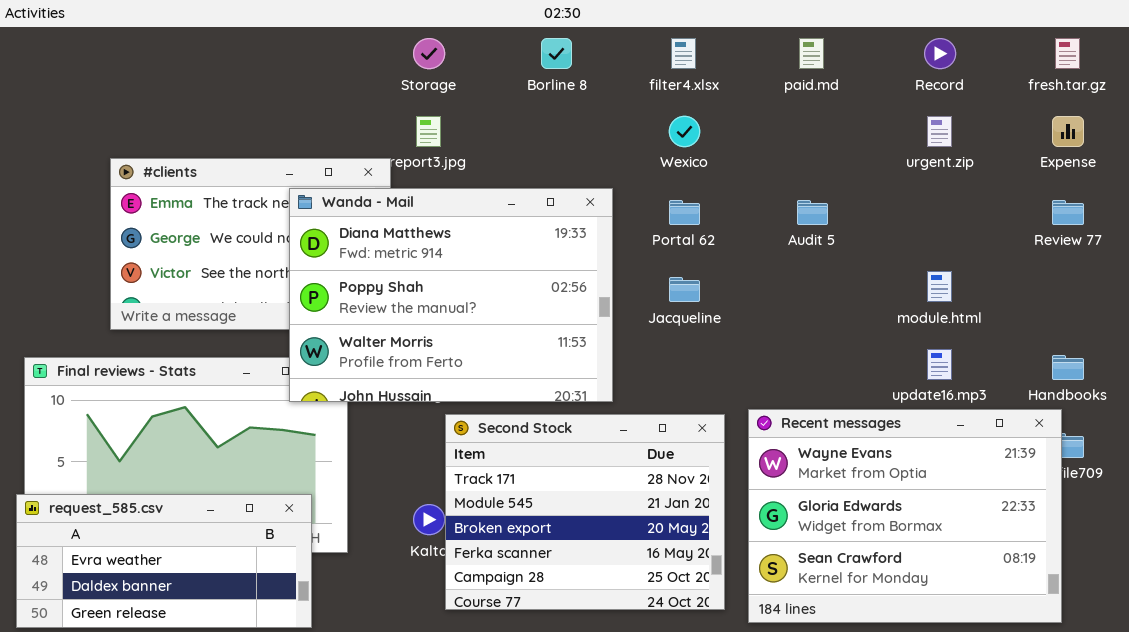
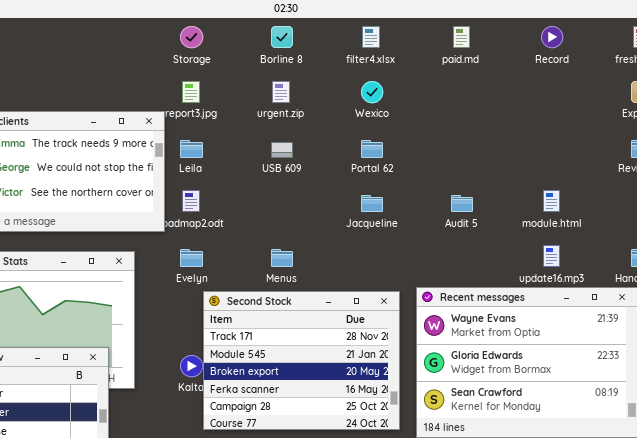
urgent.zip: [927,116,952,147] -> [272,81,290,103], moved
Wanda - Mail: [289,188,613,402] -> none, closed
Audit 5: [797,200,828,225] -> [451,195,473,212], moved

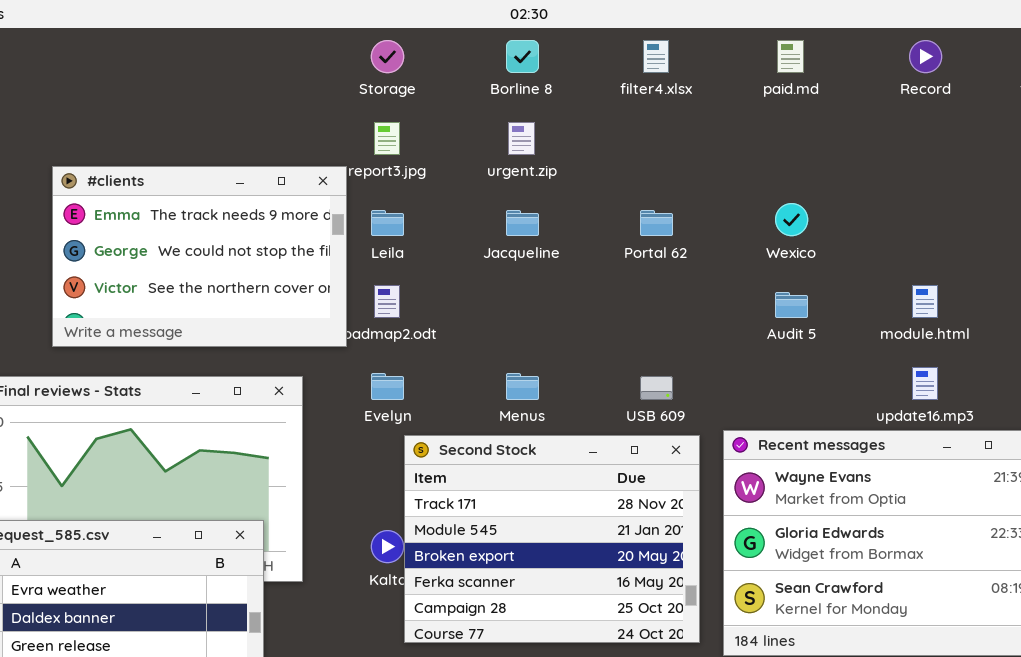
Wexico: [361,81,383,103] -> [775,203,808,236], moved
USB 609: [271,142,293,158] -> [640,376,673,400], moved
Jacqueline: [361,195,383,212] -> [506,210,539,236], moved

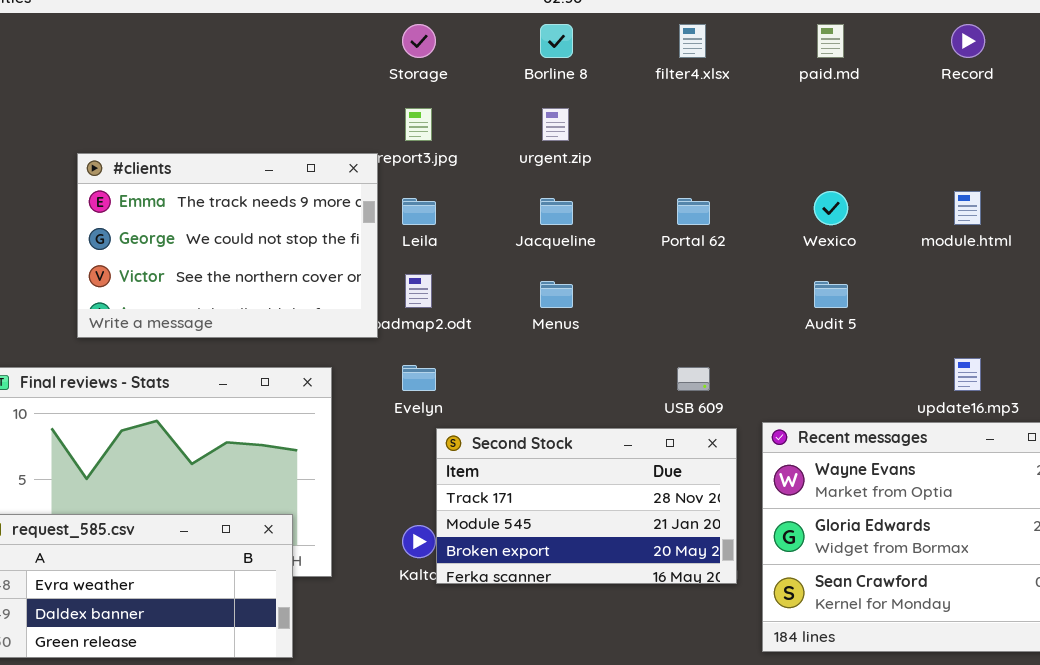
module.html: [912,285,938,318] -> [954,191,981,225], moved
Menus: [506,373,539,400] -> [540,281,573,308], moved
Second Stock: [404,435,700,643] -> [436,428,737,584], resized

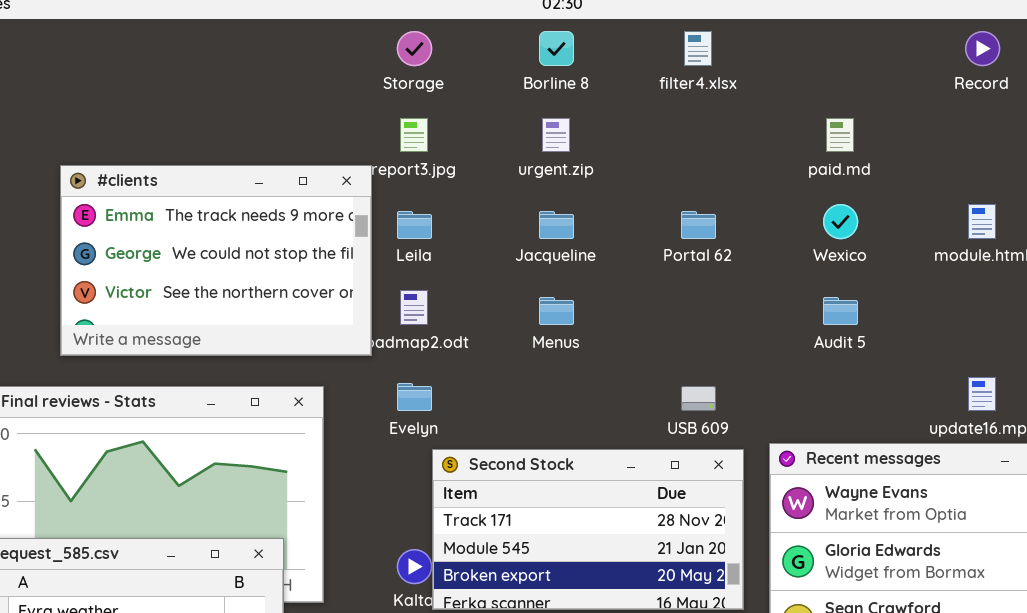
paid.md: [817,24,844,58] -> [826,118,854,152], moved

